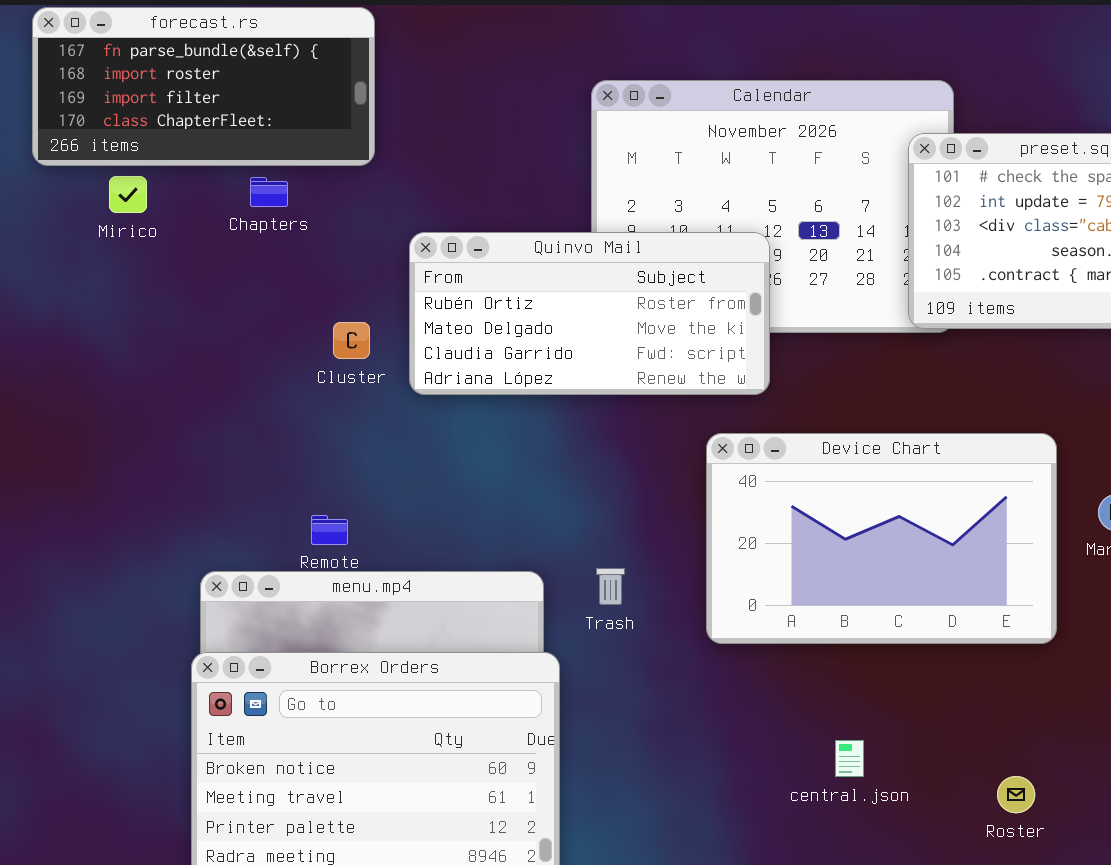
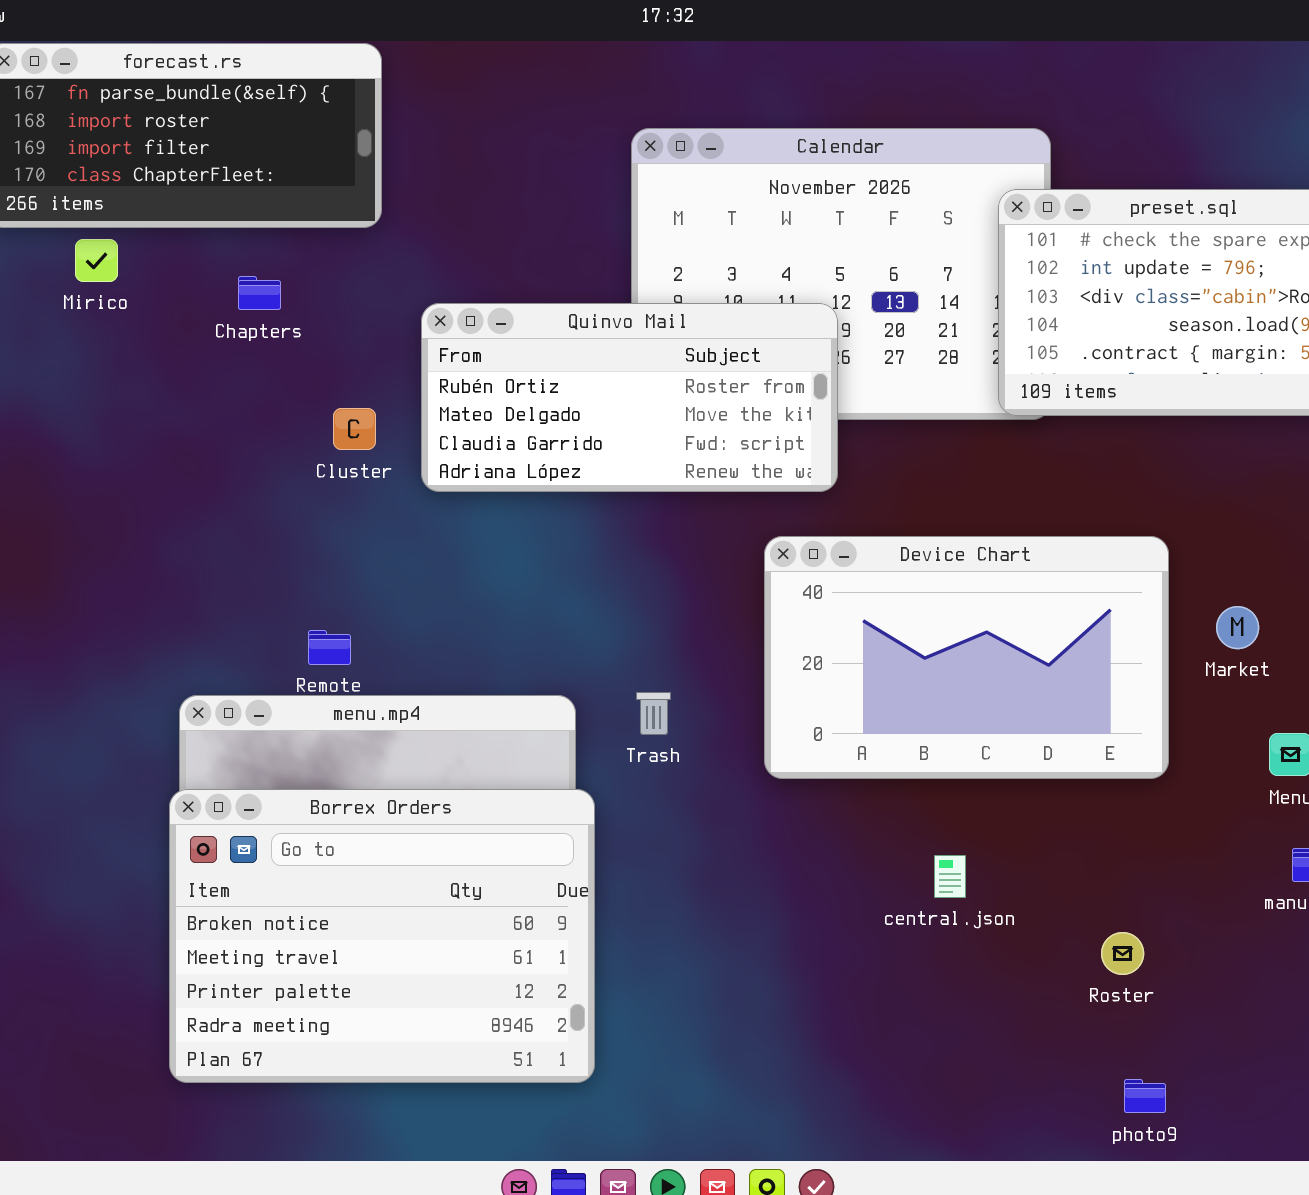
Chapters: [250,177,288,207] -> [238,276,281,310], moved
central.json: [835,740,864,777] -> [934,855,966,898], moved

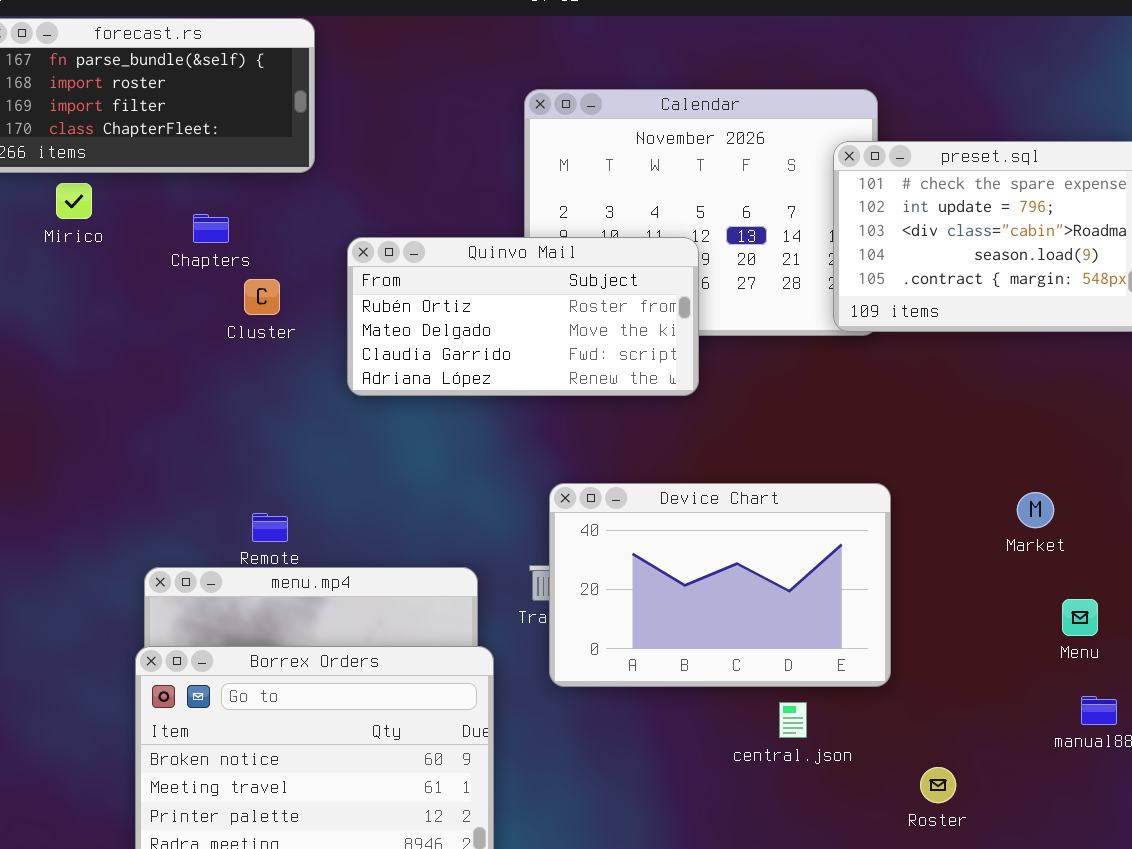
Cluster: [333,408,376,450] -> [244,279,280,315], moved
Device Chart: [764,536,1169,779] -> [549,483,891,687], moved

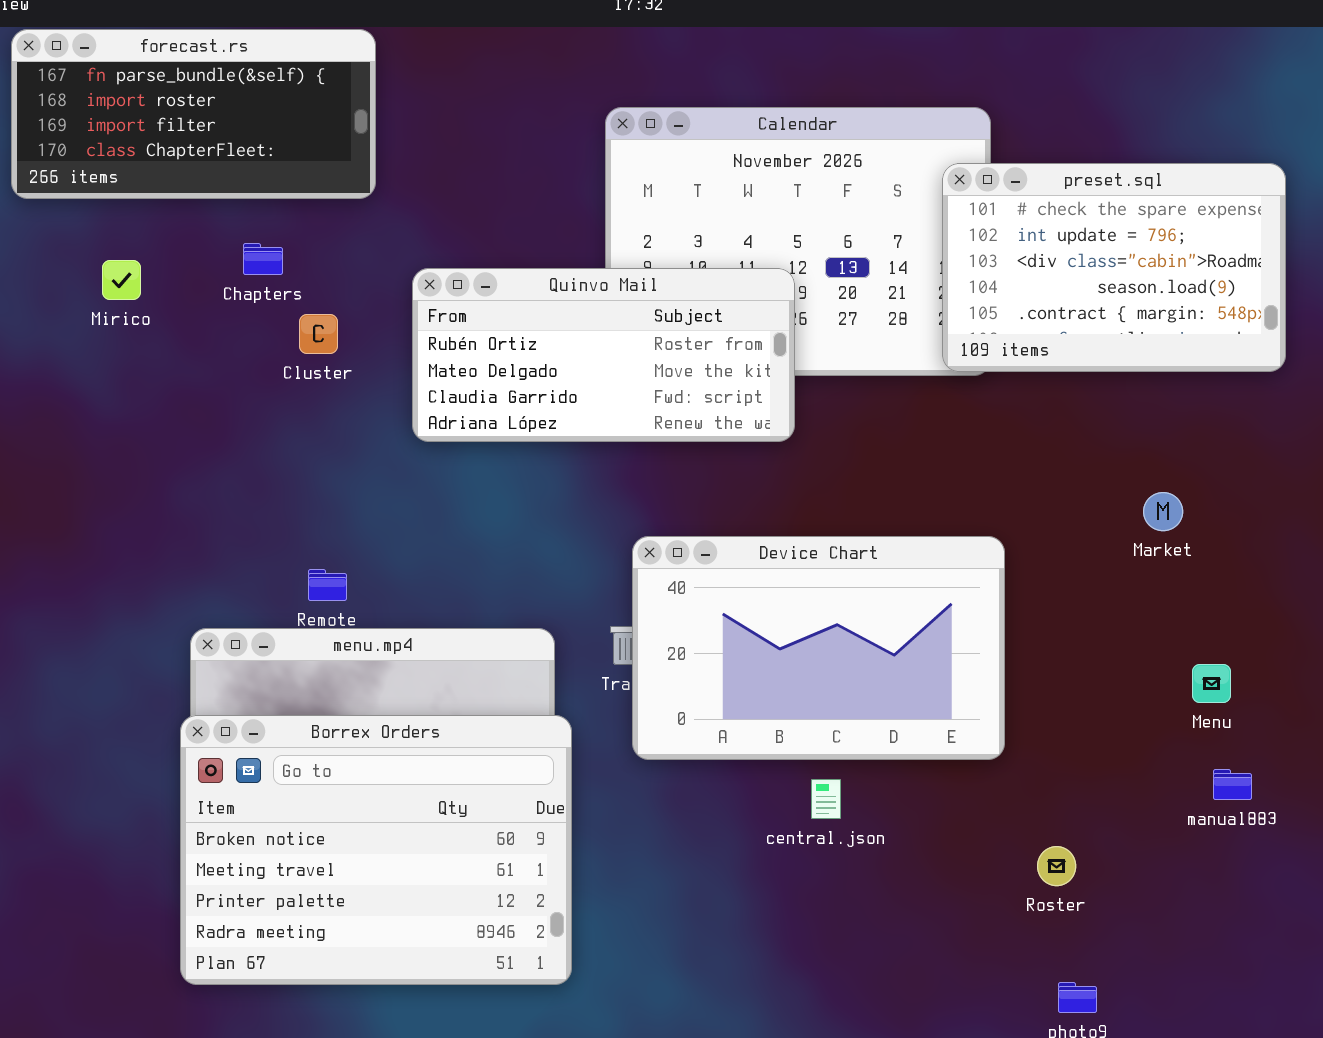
Mirico: [56,183,92,219] -> [102,260,141,300], moved
Market: [1017,492,1054,528] -> [1143,492,1183,531], moved
central.json: [779,702,807,738] -> [811,779,841,819], moved

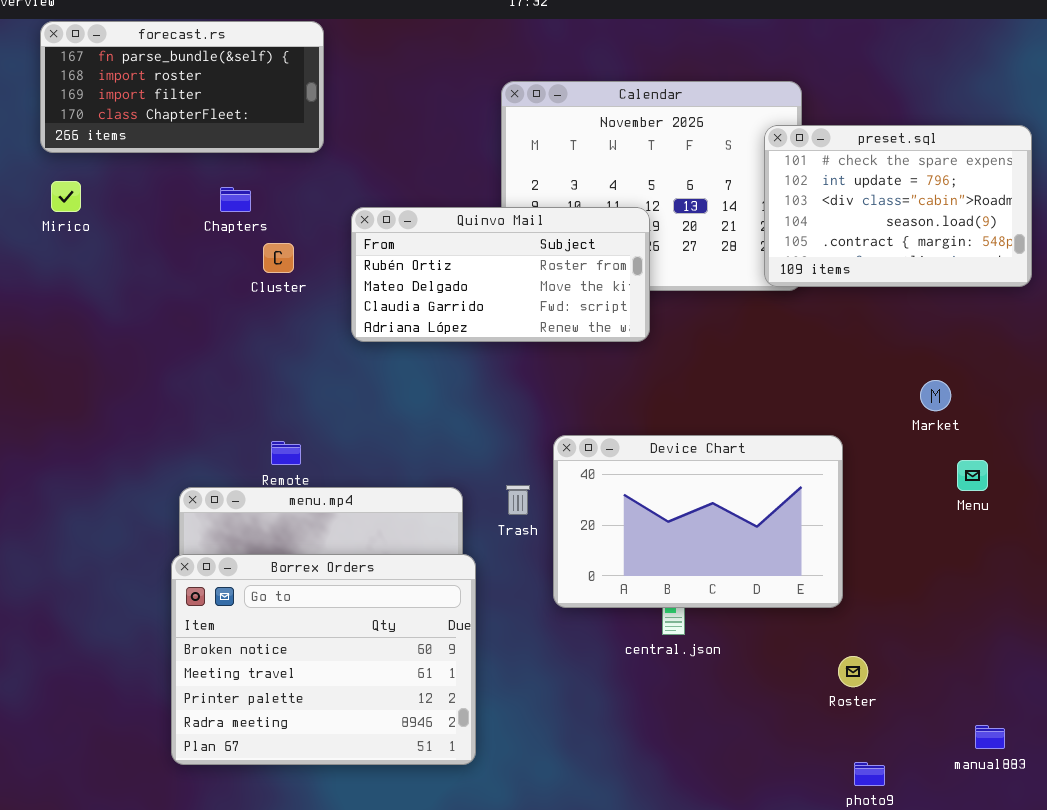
Mirico: [102,260,141,300] -> [51,181,81,212], moved
Device Chart: [632,536,1005,760] -> [553,435,843,608], moved
Menu: [1192,664,1231,703] -> [957,460,988,491], moved
manual883: [1213,769,1252,800] -> [975,725,1005,749], moved

